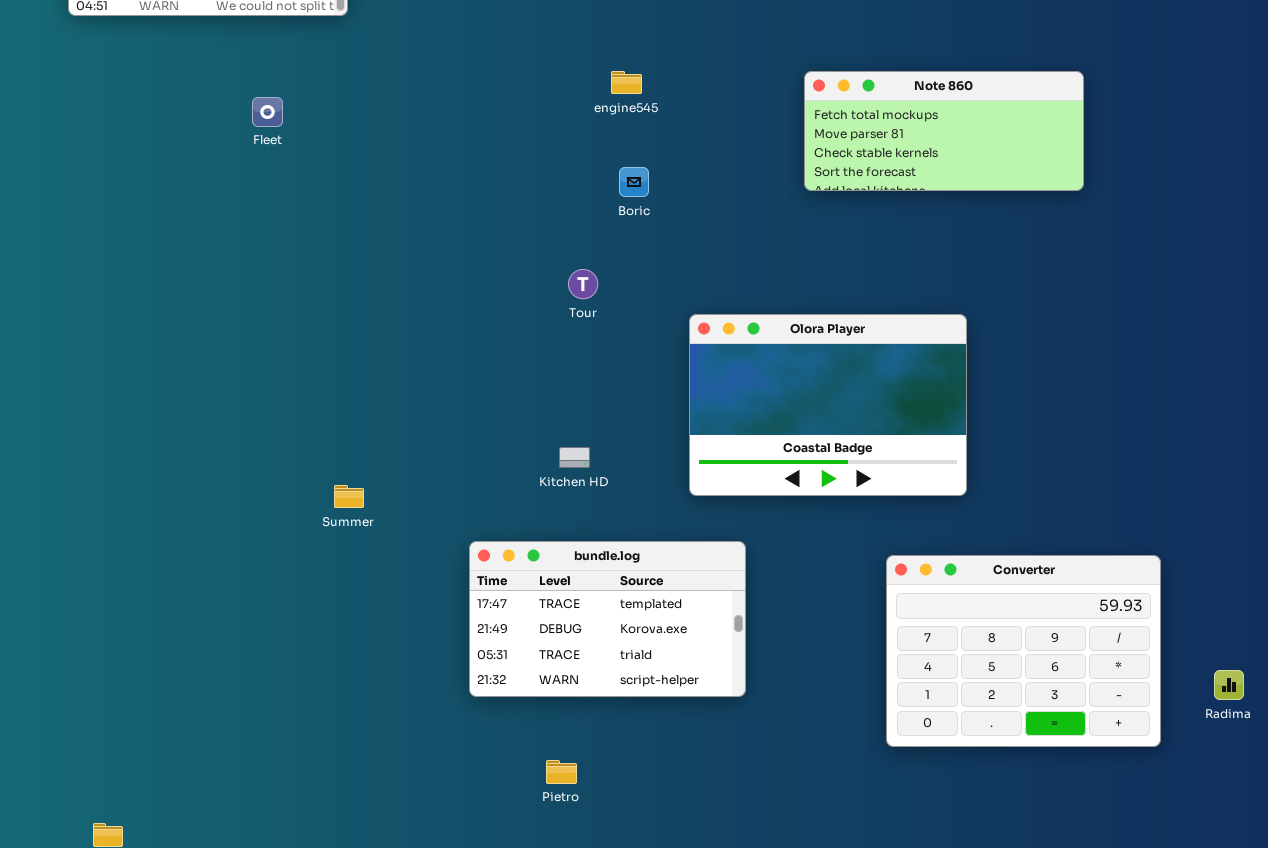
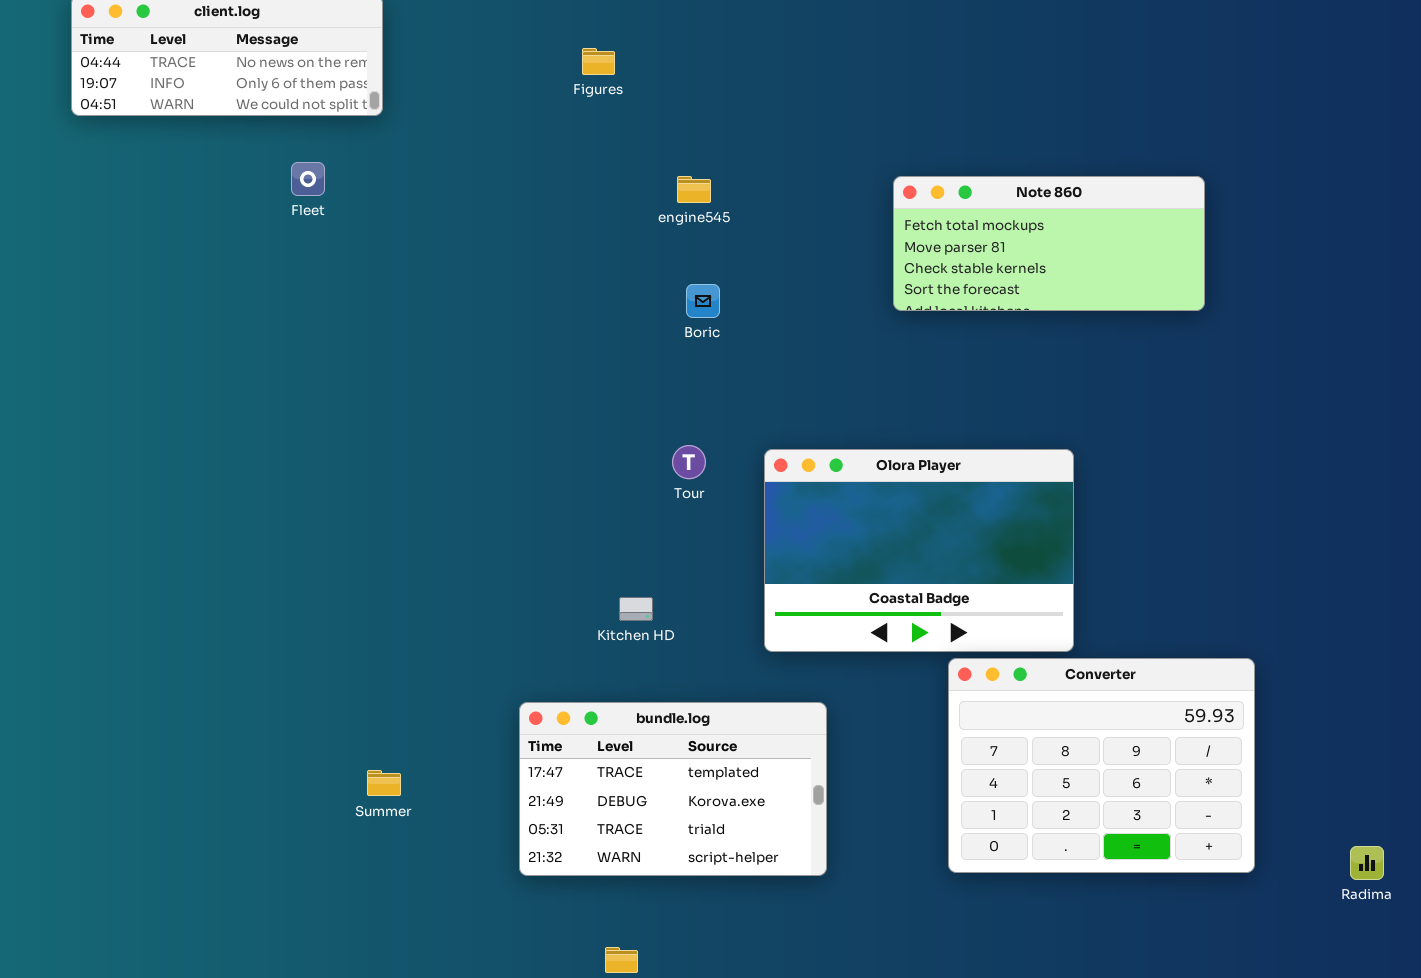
Fleet: [252,97,283,127] -> [291,162,325,196], moved
Tour: [568,269,598,299] -> [672,445,706,479], moved
Summer: [334,485,364,508] -> [367,770,401,796], moved
Converter: [886,555,1161,747] -> [948,658,1255,873], moved

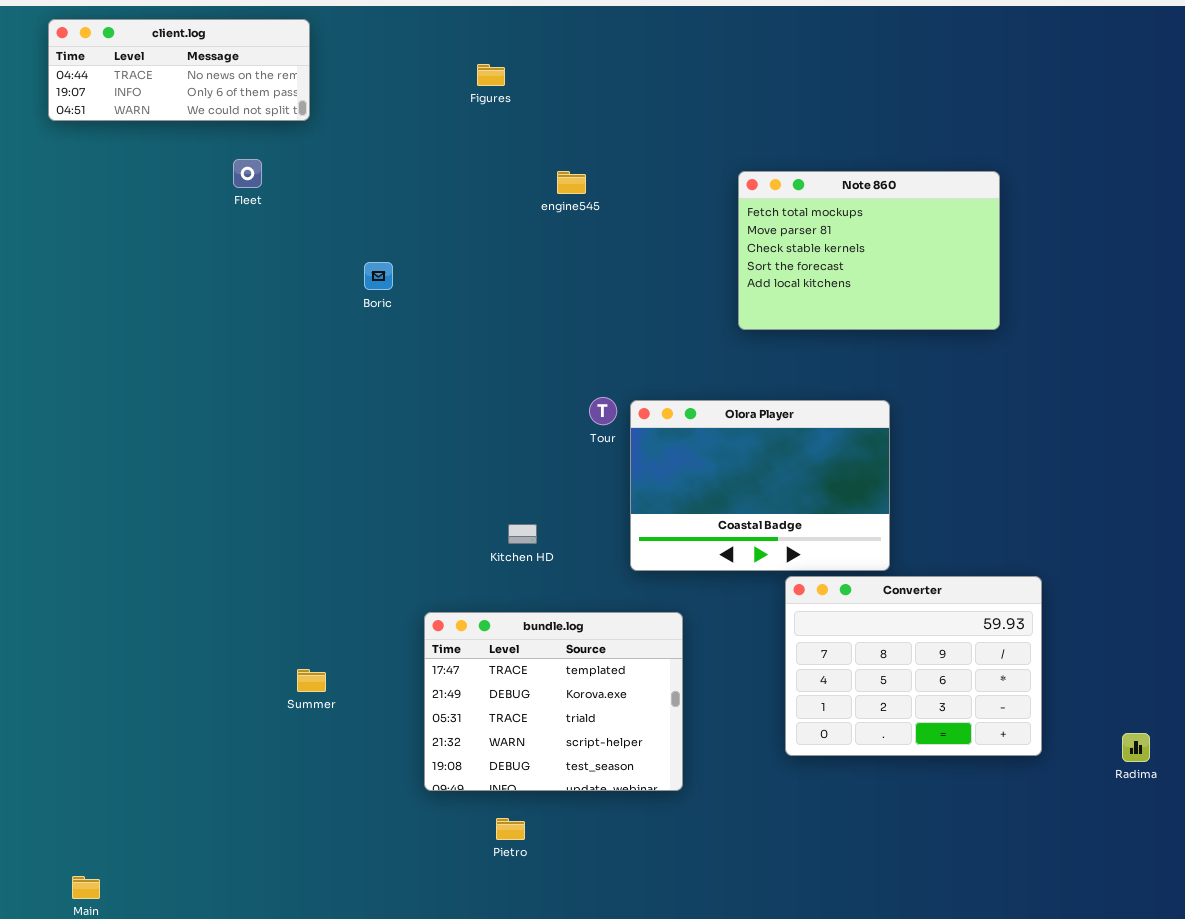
Note 860: [893,176,1205,311] -> [738,171,1000,330], resized
Boric: [686,284,720,318] -> [364,262,393,290], moved
Tour: [672,445,706,479] -> [589,397,617,425], moved
bundle.log: [519,702,827,876] -> [424,612,683,791], resized

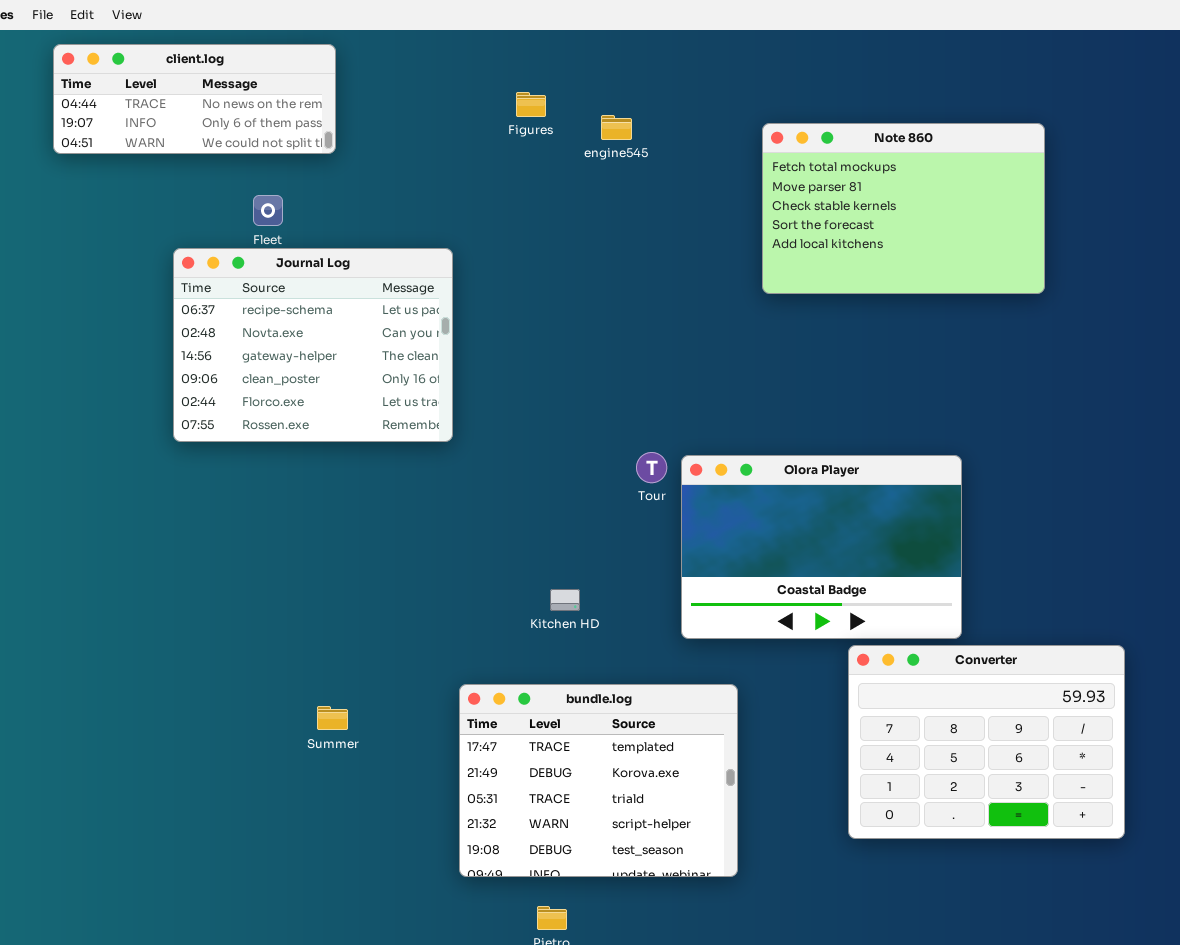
engine545: [557,171,586,194] -> [601,115,632,140], moved
Note 860: [738,171,1000,330] -> [762,123,1045,294], moved
Journal Log: none -> [173,248,453,442], opened
Summer: [297,669,326,692] -> [317,706,348,730], moved

